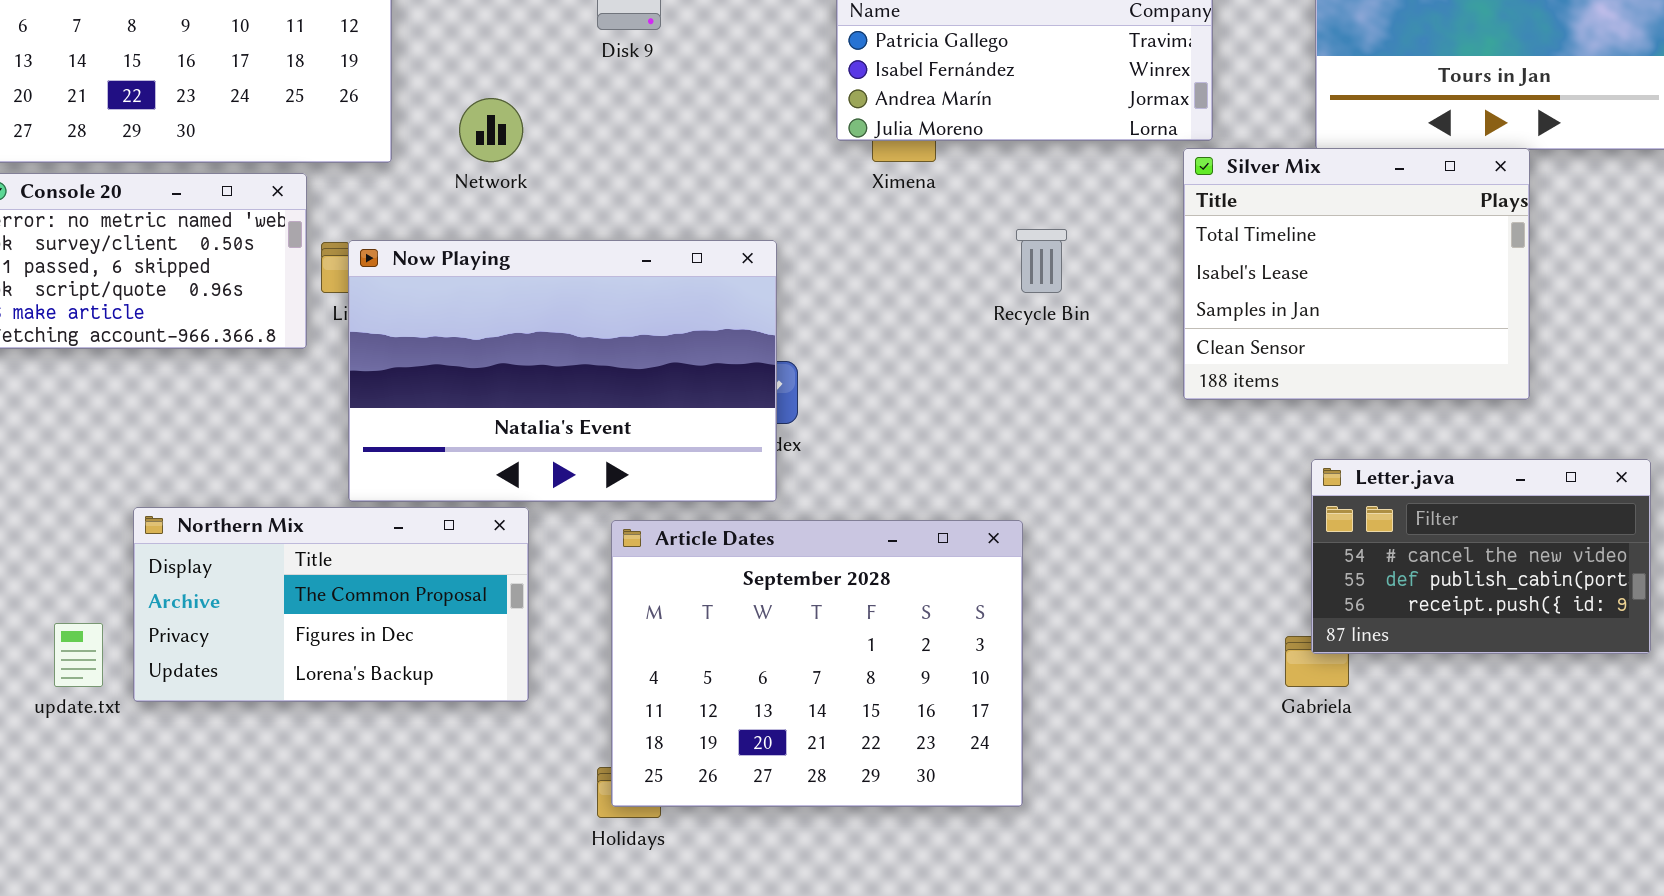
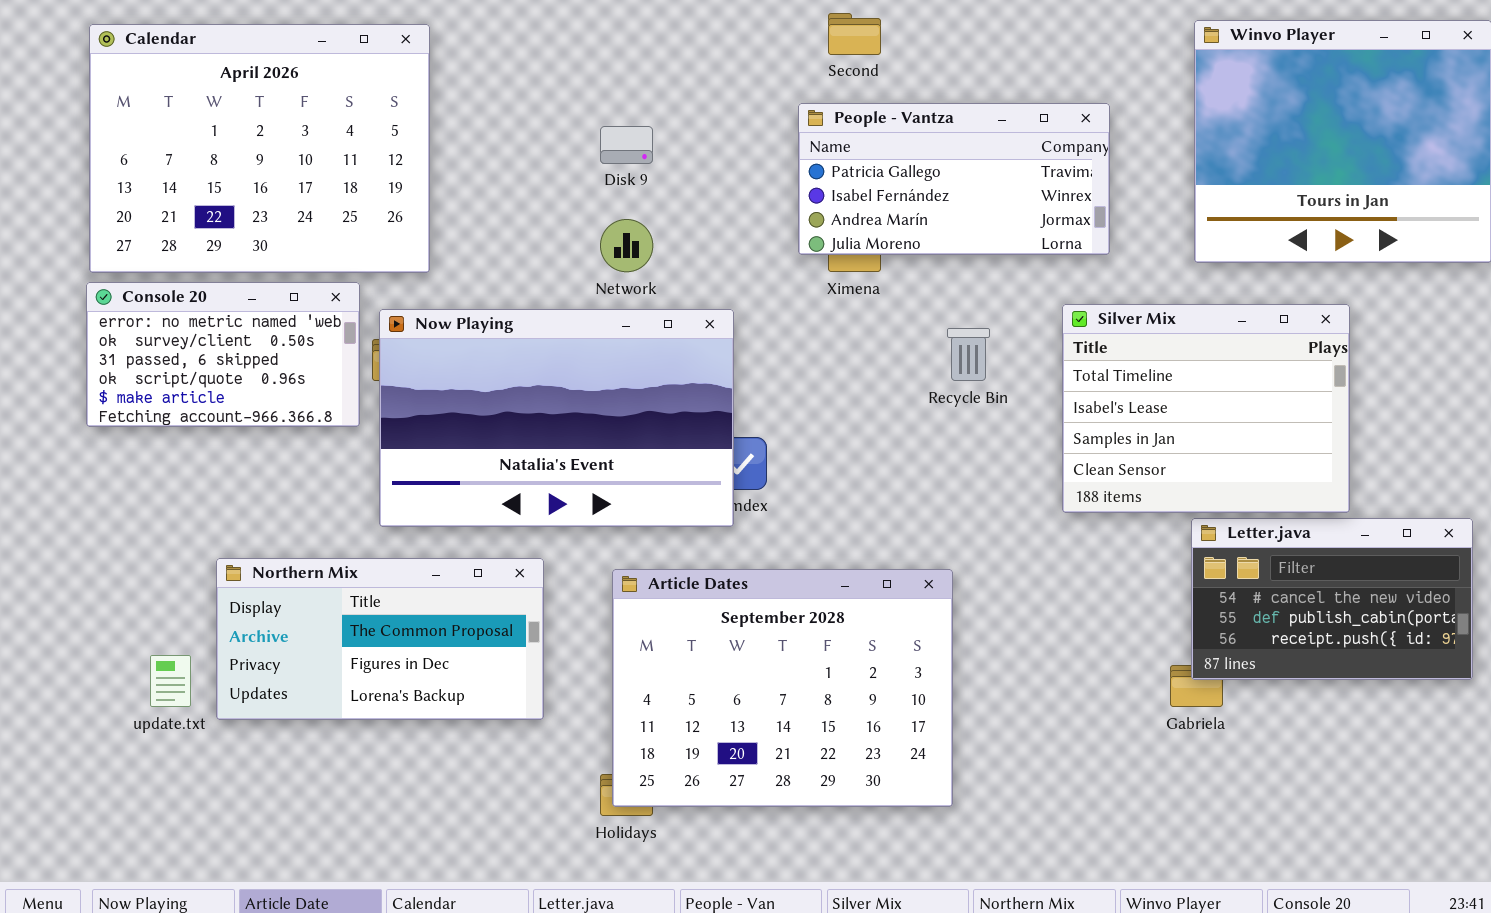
Network: [459,98,523,162] -> [600,219,653,272], moved
Silver Mix: [1183,148,1530,400] -> [1062,304,1350,513], moved
Now Playing: [348,240,777,502] -> [379,309,734,527], moved

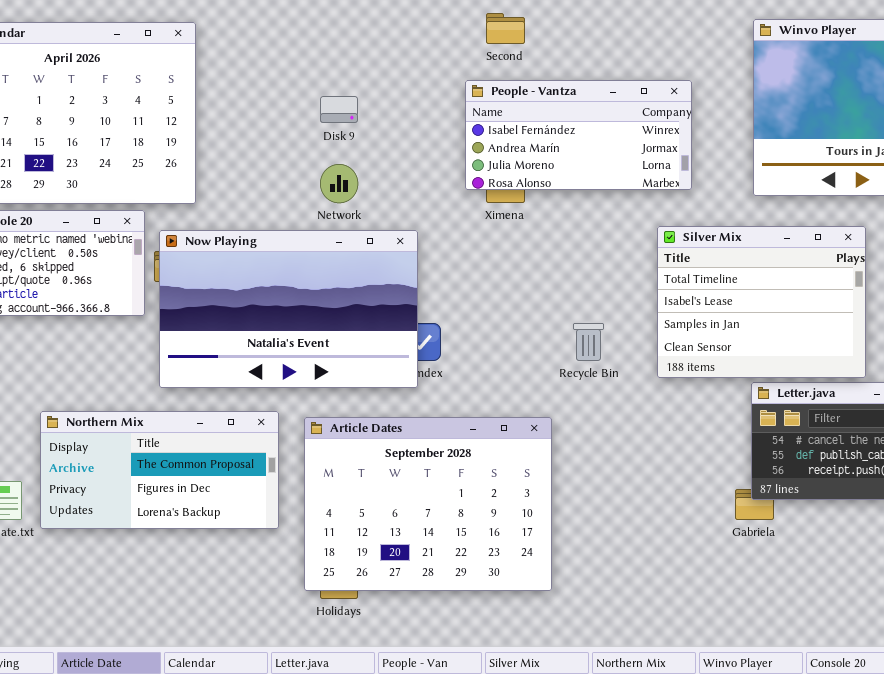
People - Vantza: [798,103,1110,255] -> [465,80,692,190], scrolled down 1 row
Recycle Bin: [947,328,990,381] -> [573,323,604,361], moved
Article Dates: [612,569,953,807] -> [304,417,552,591], moved

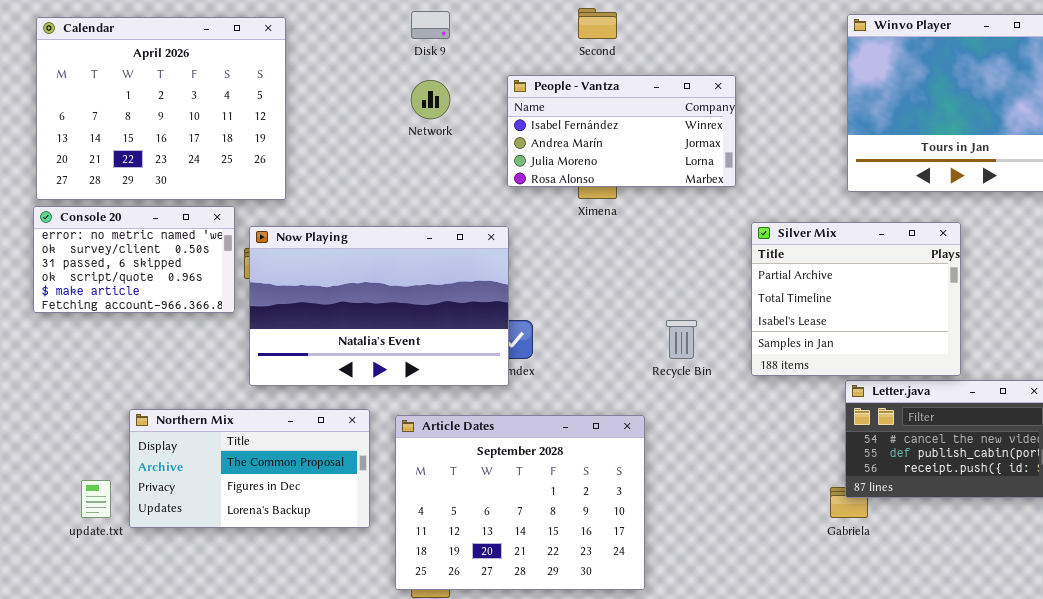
People - Vantza: [465,80,692,190] -> [507,75,736,187], moved
Disk 9: [320,96,358,123] -> [411,11,450,39], moved
Network: [320,164,358,203] -> [411,80,450,119], moved
Silver Mix: [657,226,866,378] -> [751,222,961,376], scrolled up 1 row

